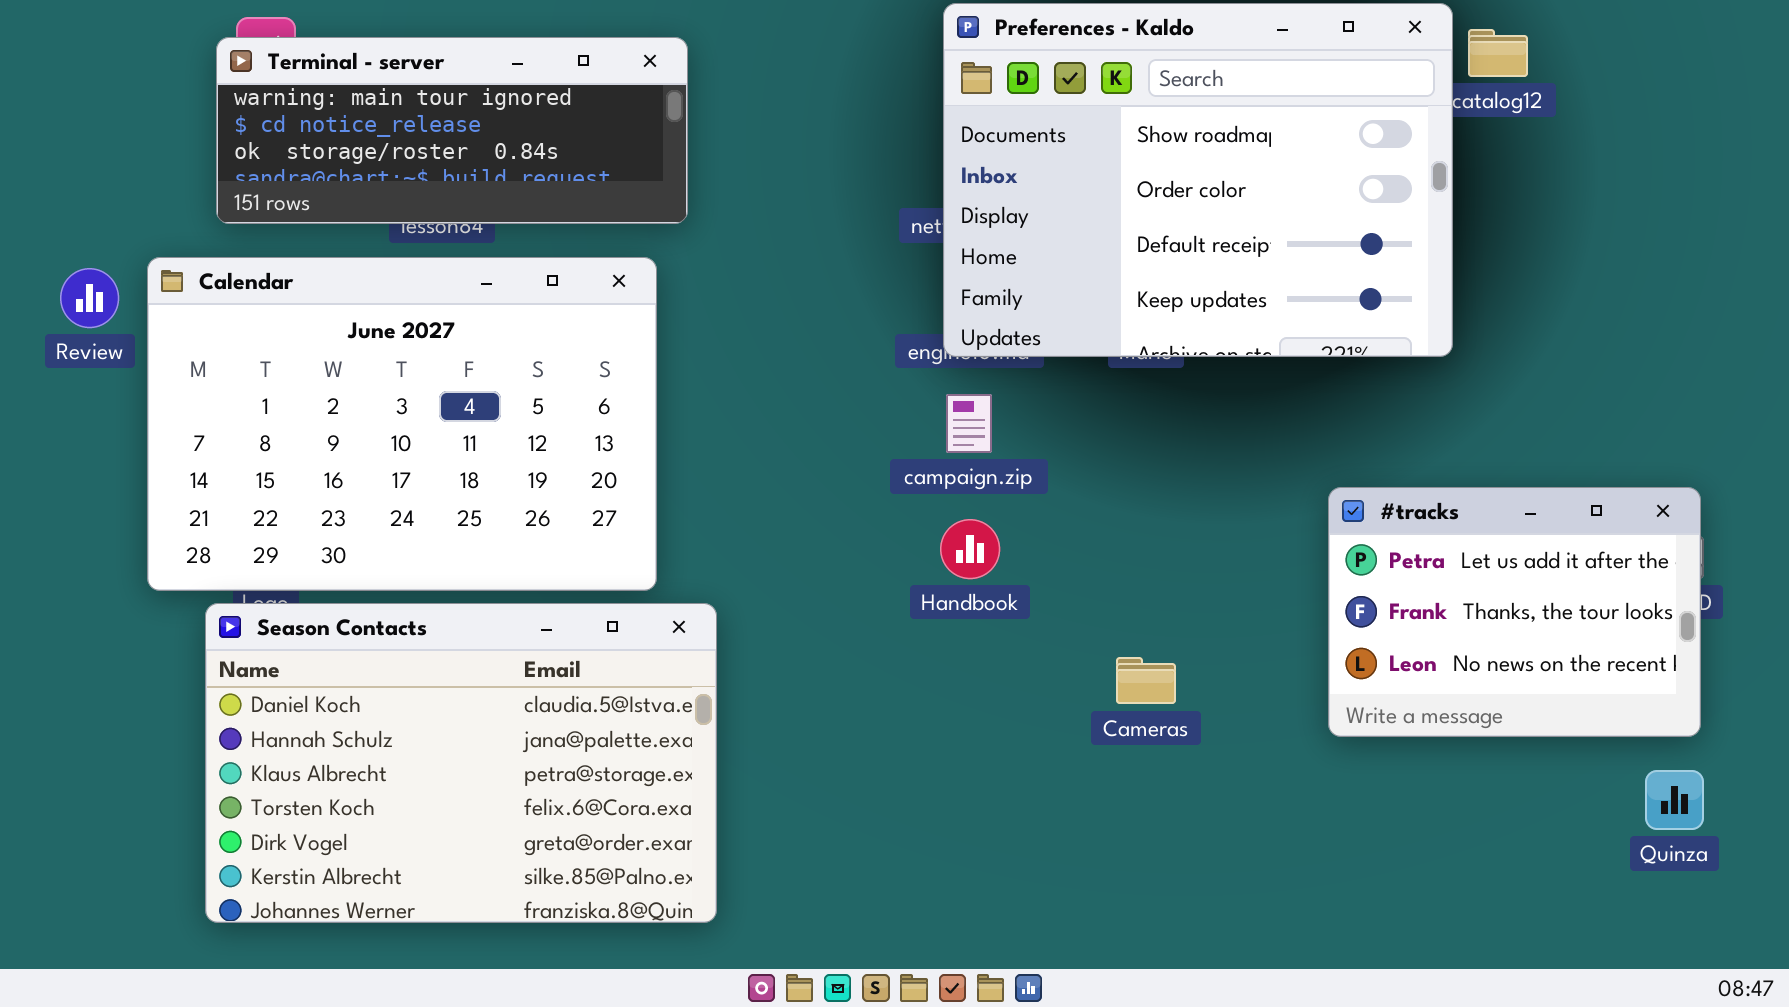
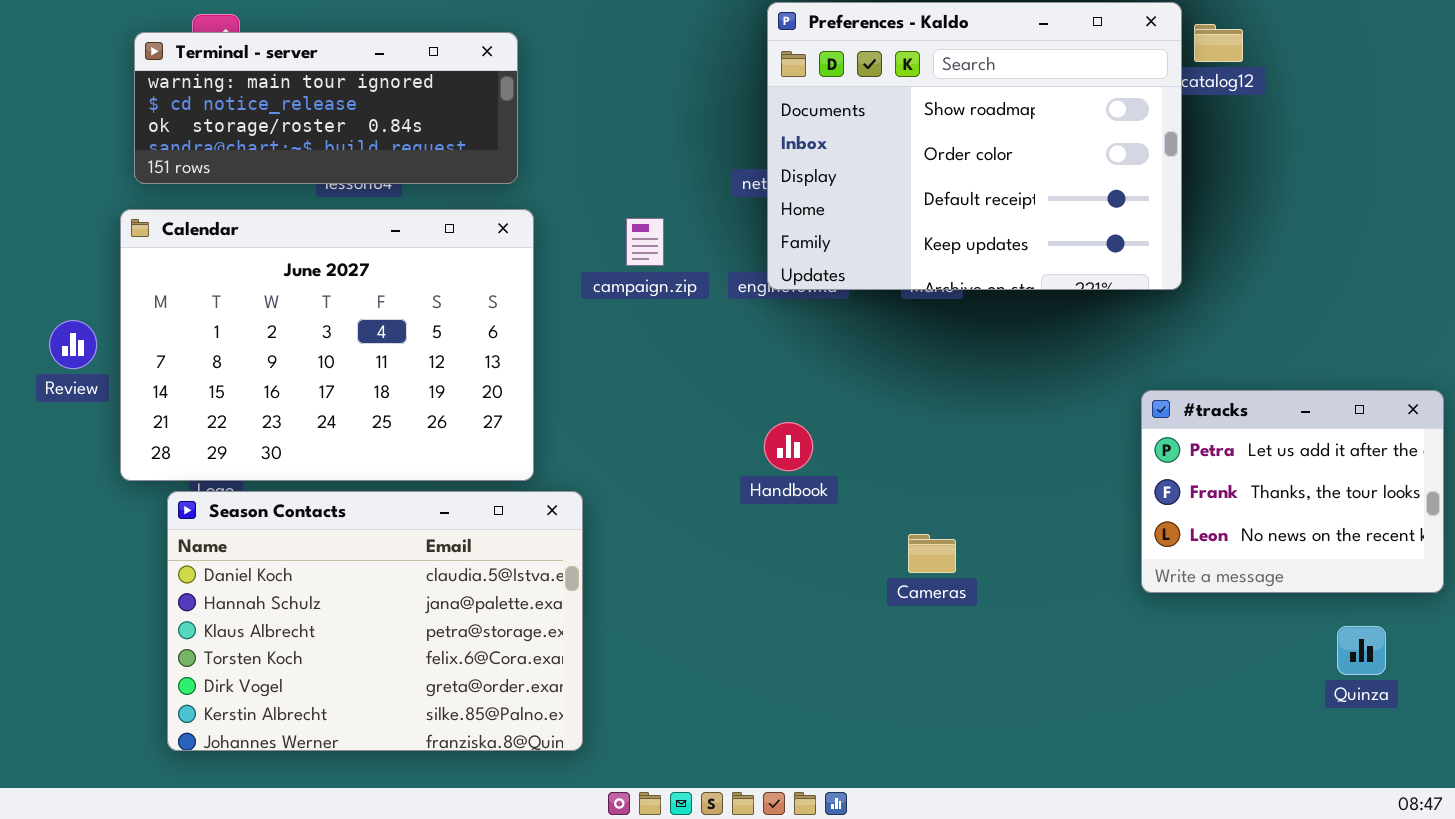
Terminal - server: [216,37,688,224] -> [134,32,518,184], moved
Review: [60,268,119,328] -> [49,320,97,369], moved
campaign.zip: [946,394,992,453] -> [626,218,664,266], moved
#tracks: [1328,487,1701,737] -> [1141,390,1444,593], moved

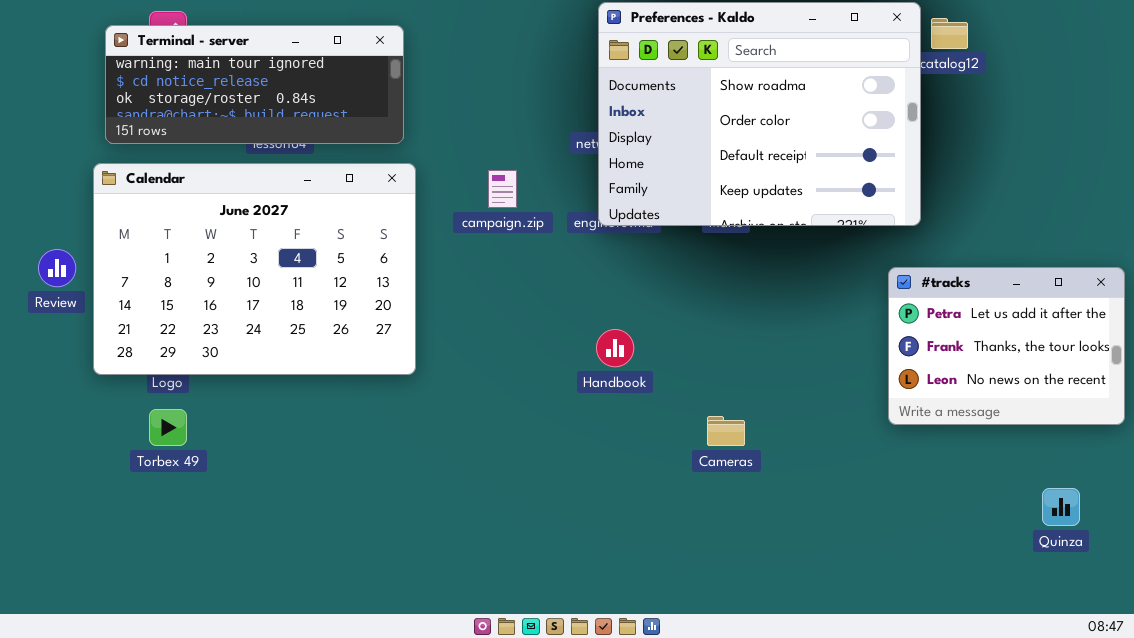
#tracks: [1141,390,1444,593] -> [888,267,1125,425], moved
Season Contacts: [167,491,583,751] -> none, closed

